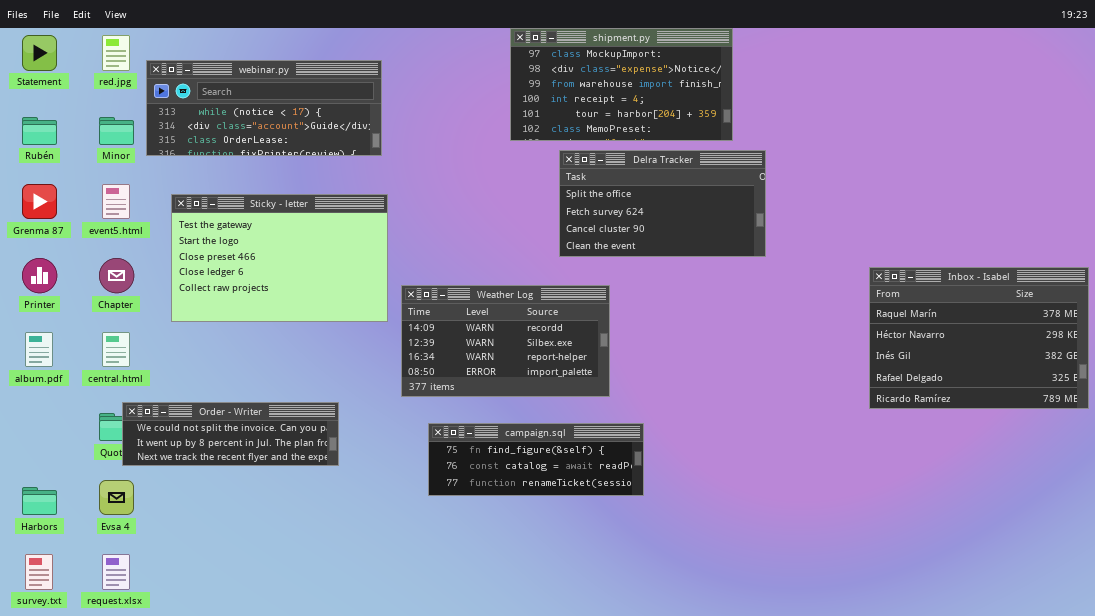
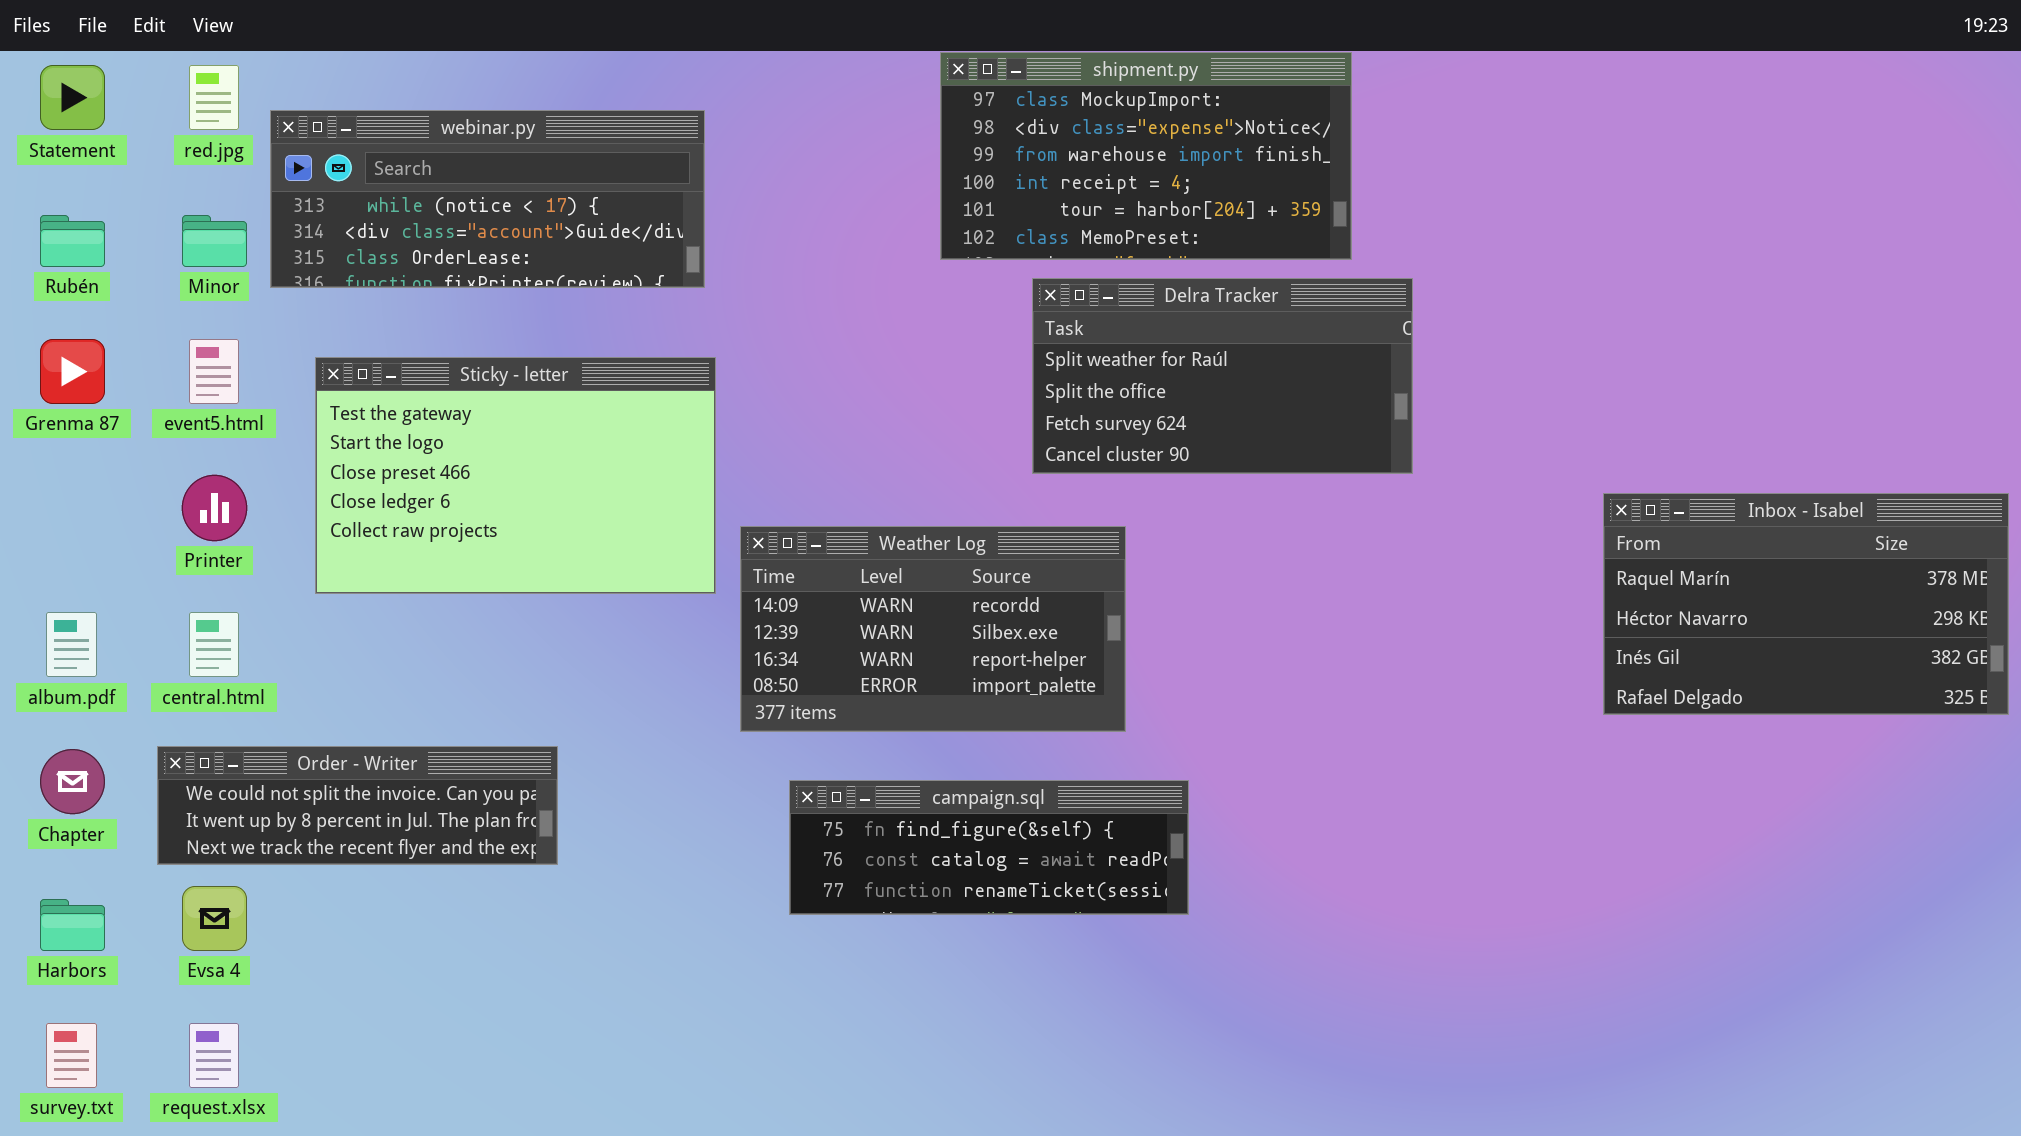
Delra Tracker: [559,150,766,257] -> [1032,278,1413,474], scrolled up 1 row
Printer: [22,258,57,293] -> [182,475,247,541], moved
Chapter: [99,258,134,293] -> [40,749,105,814], moved
Inbox - Isabel: [869,267,1089,409] -> [1603,493,2009,715], resized
Order - Writer: [122,402,339,466] -> [157,746,558,865], moved

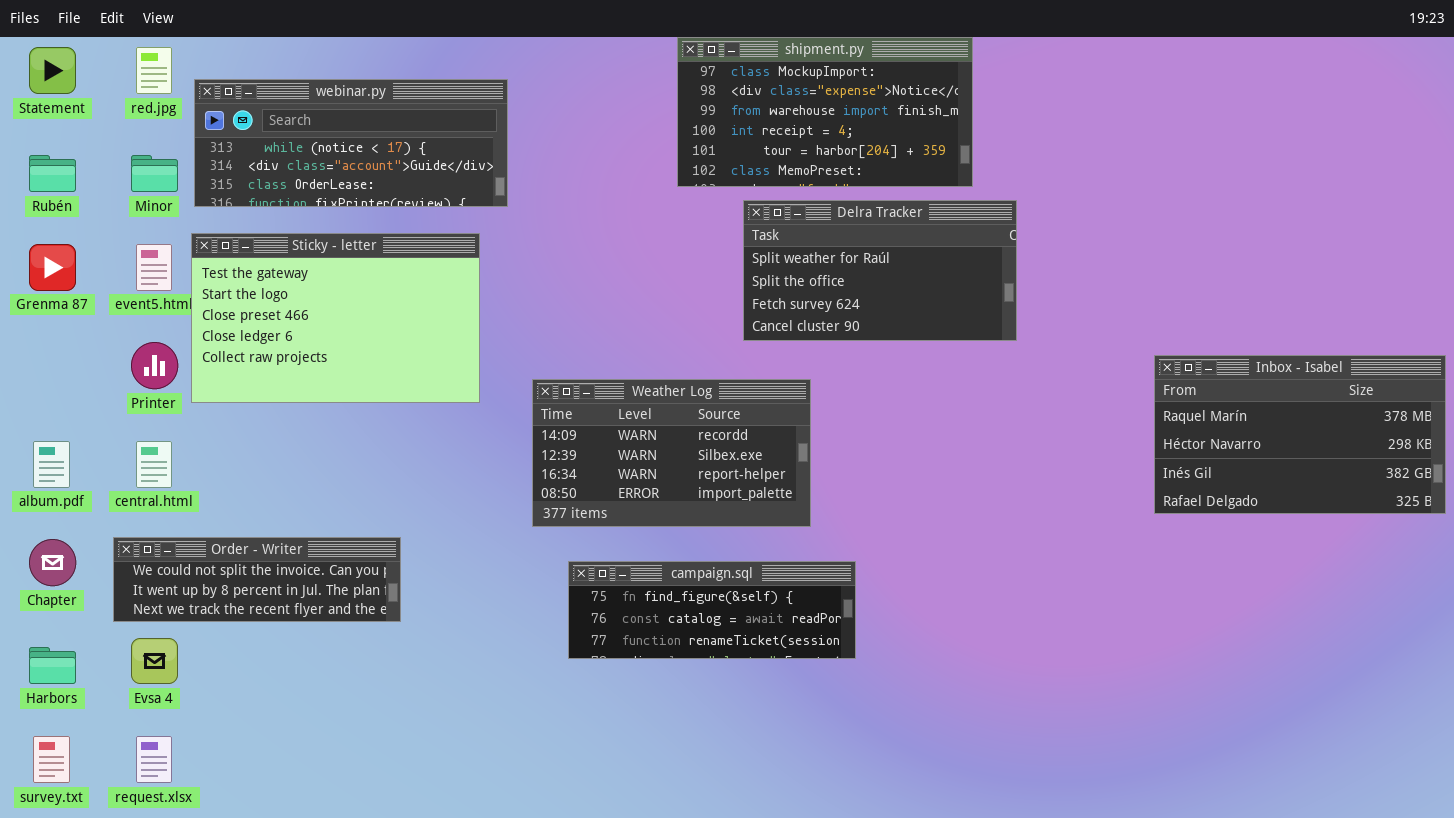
Sticky - letter: [315,357,716,594] -> [191,233,480,403], moved

